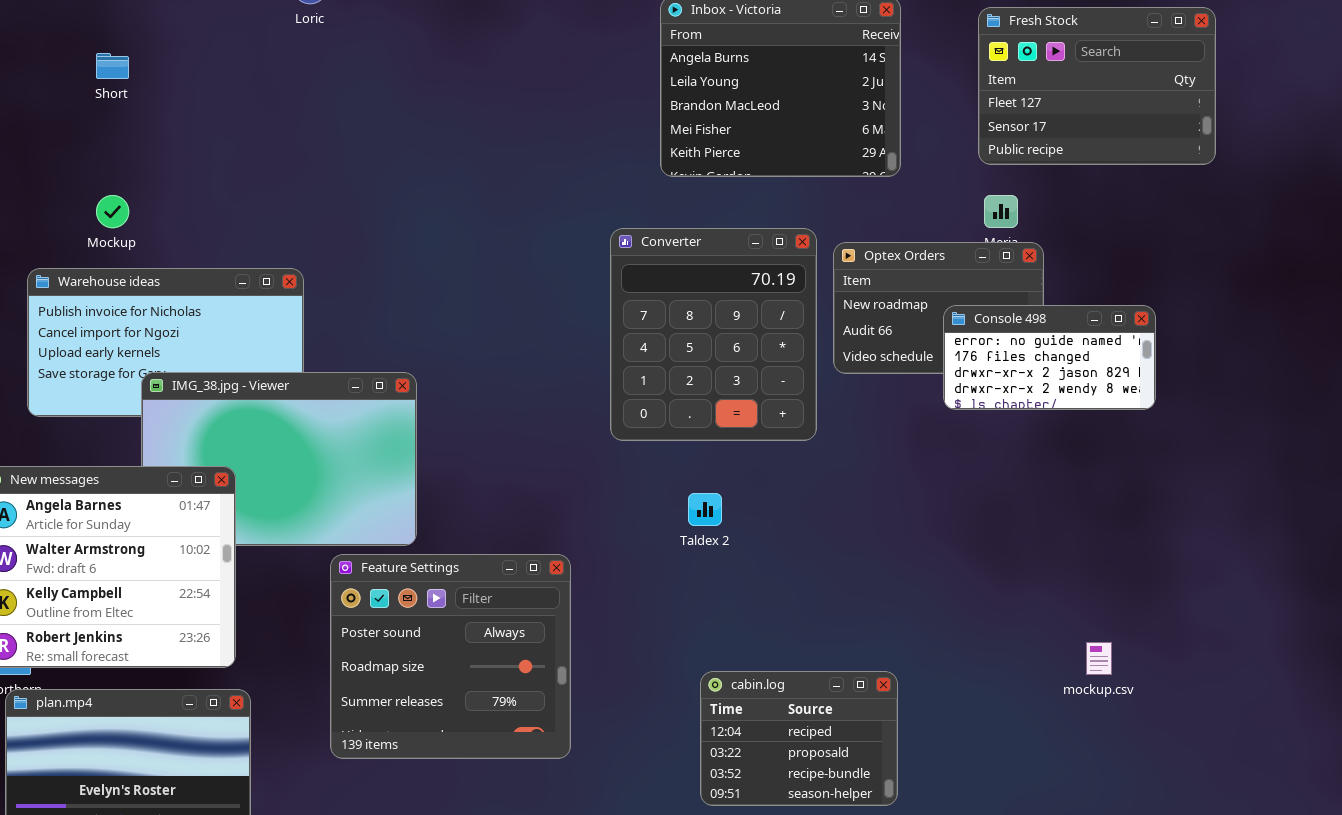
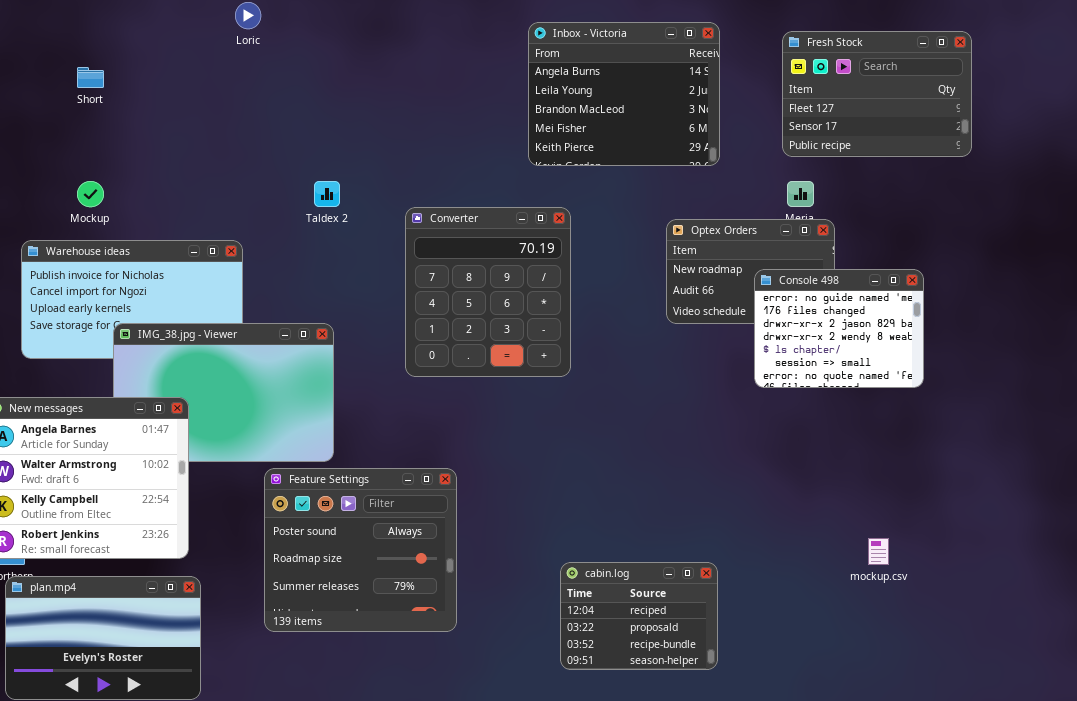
Converter: [610,228,817,441] -> [405,207,571,377], moved
Console 498: [943,305,1156,410] -> [754,269,924,388], resized
Taldex 2: [688,493,722,526] -> [314,181,340,207], moved

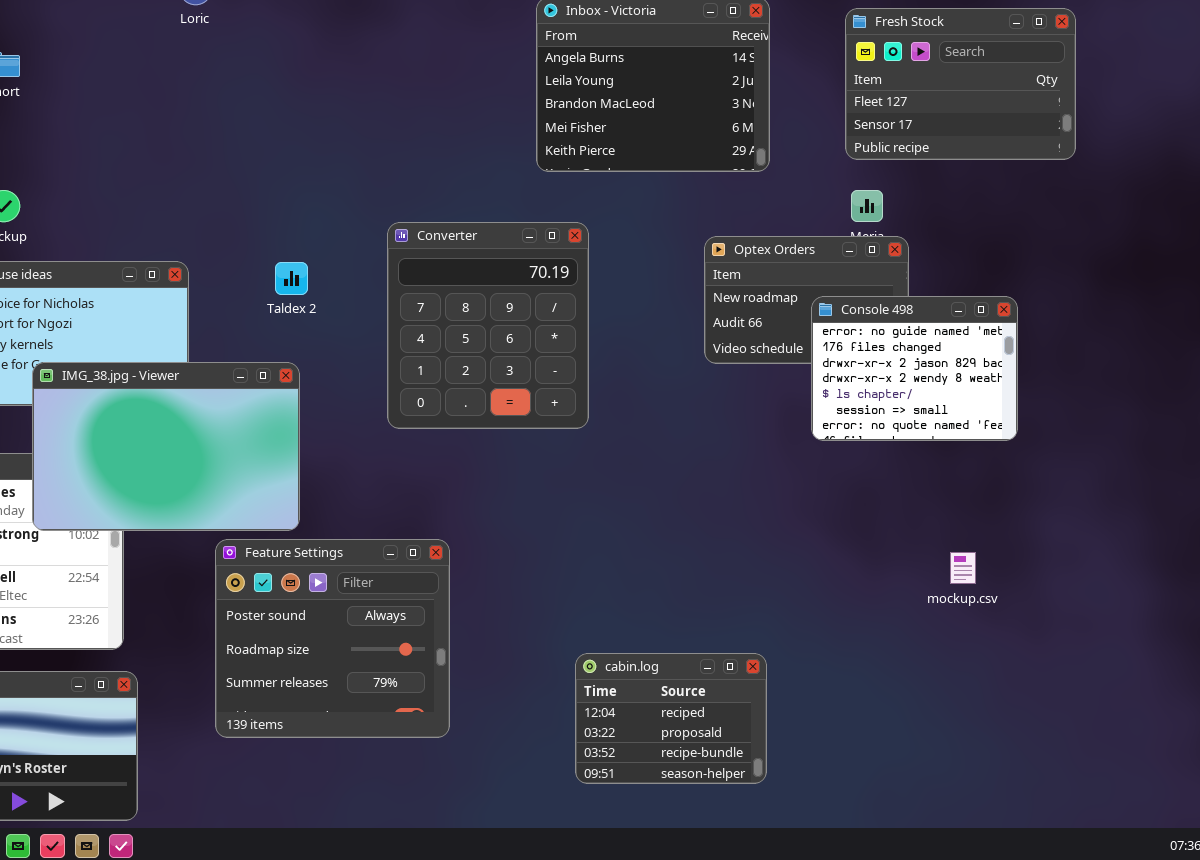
Taldex 2: [314,181,340,207] -> [275,262,308,295], moved
IMG_38.jpg - Viewer: [113,323,334,462] -> [32,362,300,531], raised
mockup.csv: [868,538,889,565] -> [950,552,976,584], moved

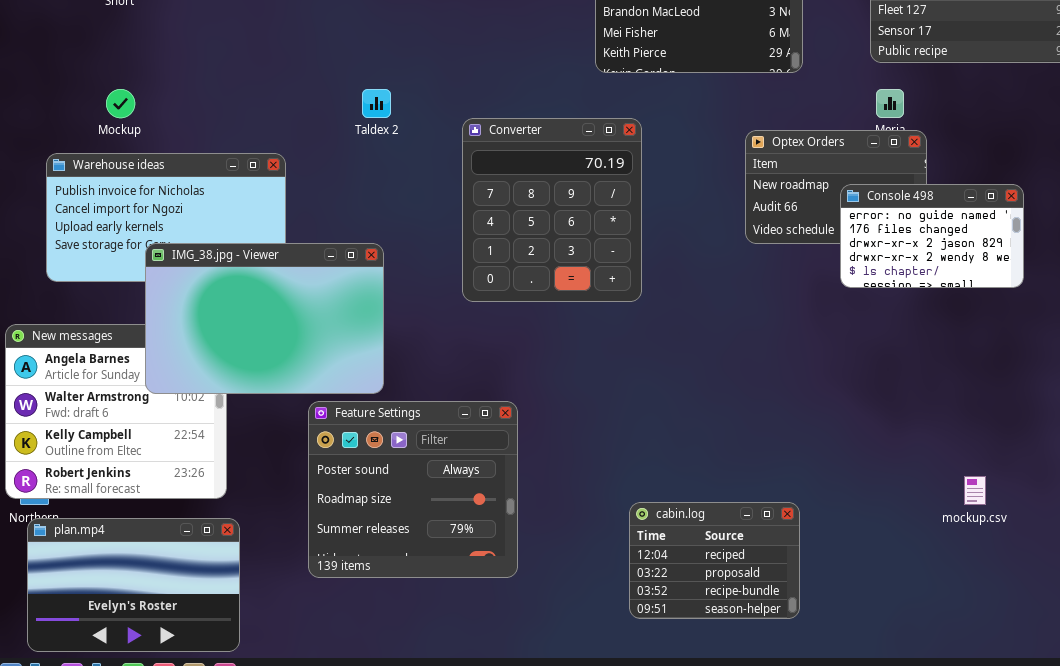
Taldex 2: [275,262,308,295] -> [362,89,391,118], moved
Console 498: [811,296,1018,441] -> [840,184,1024,288], resized
mockup.csv: [950,552,976,584] -> [964,476,986,505], moved

